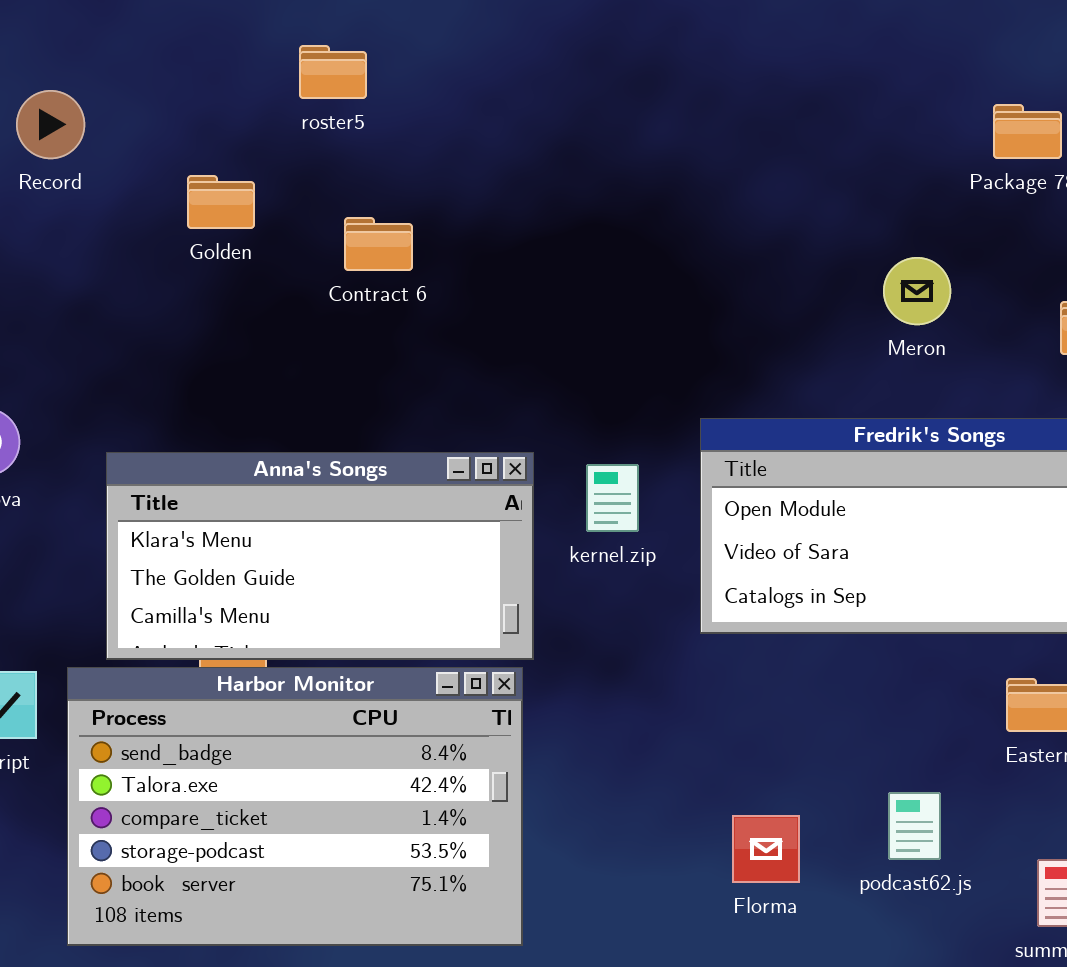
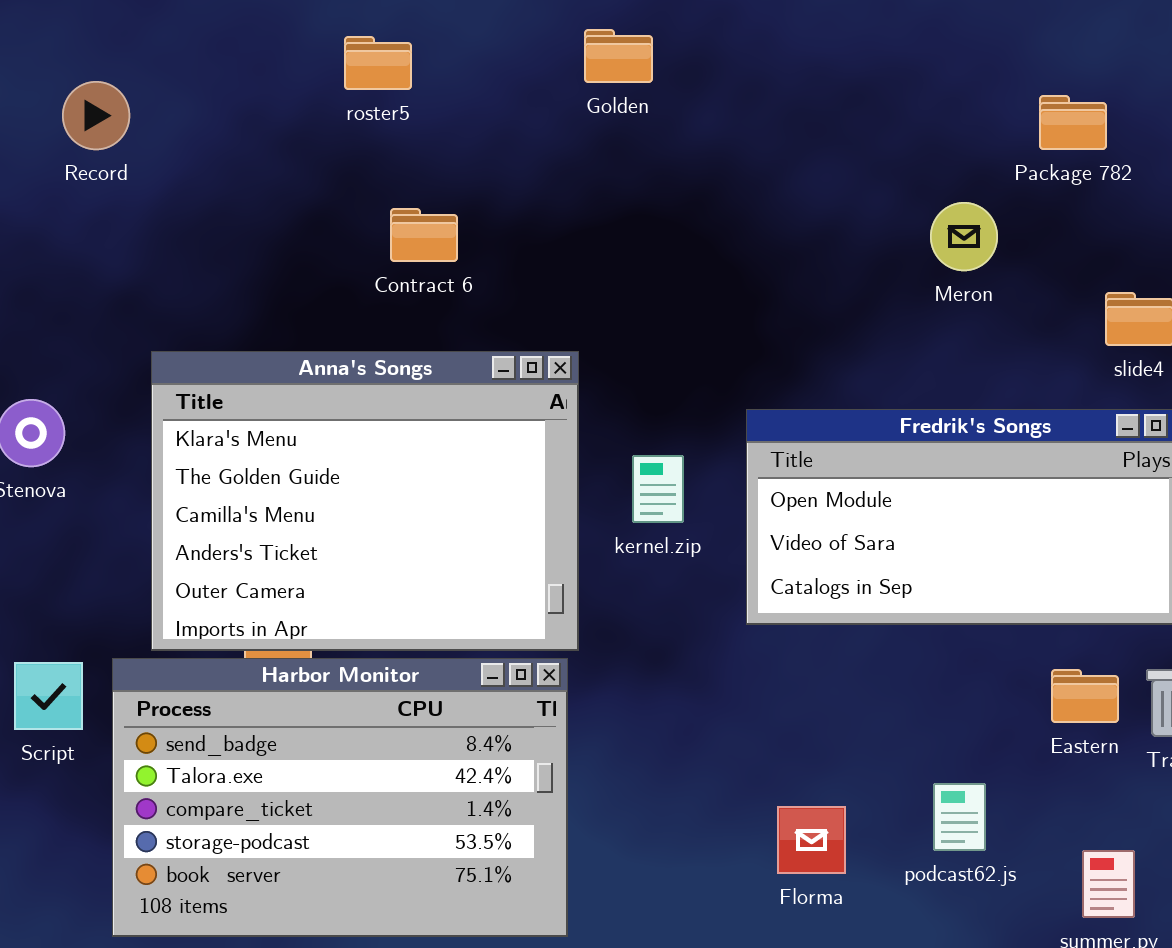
Golden: [187,175,255,229] -> [584,29,653,83], moved
Meron: [883,257,951,325] -> [930,202,998,271], moved
Anna's Songs: [106,452,534,660] -> [151,351,579,651], resized

